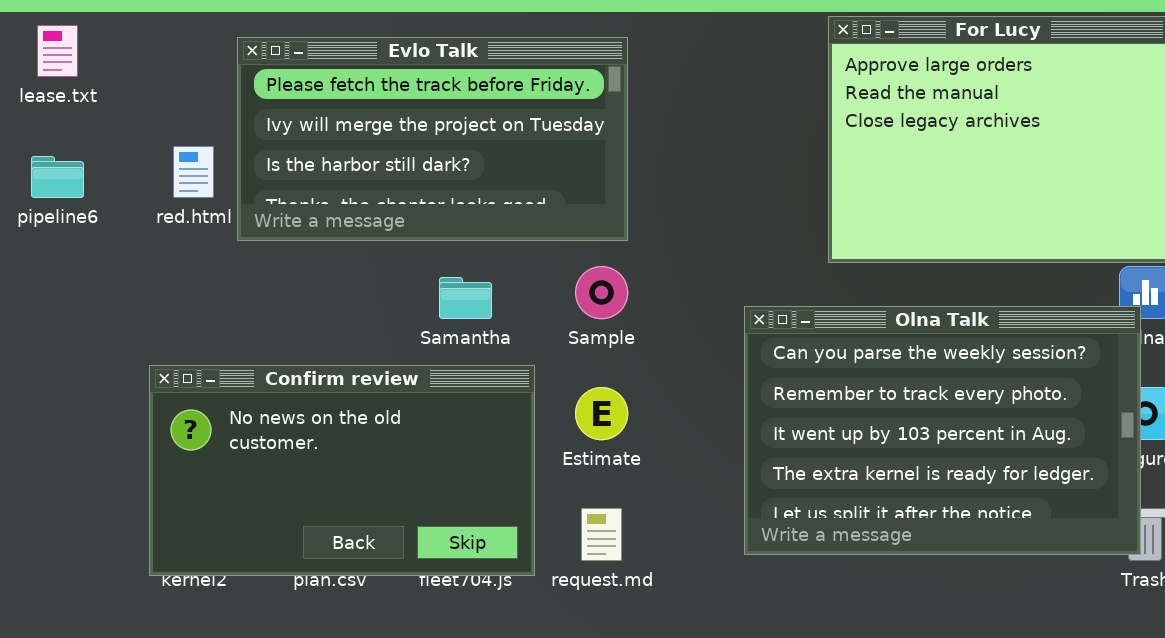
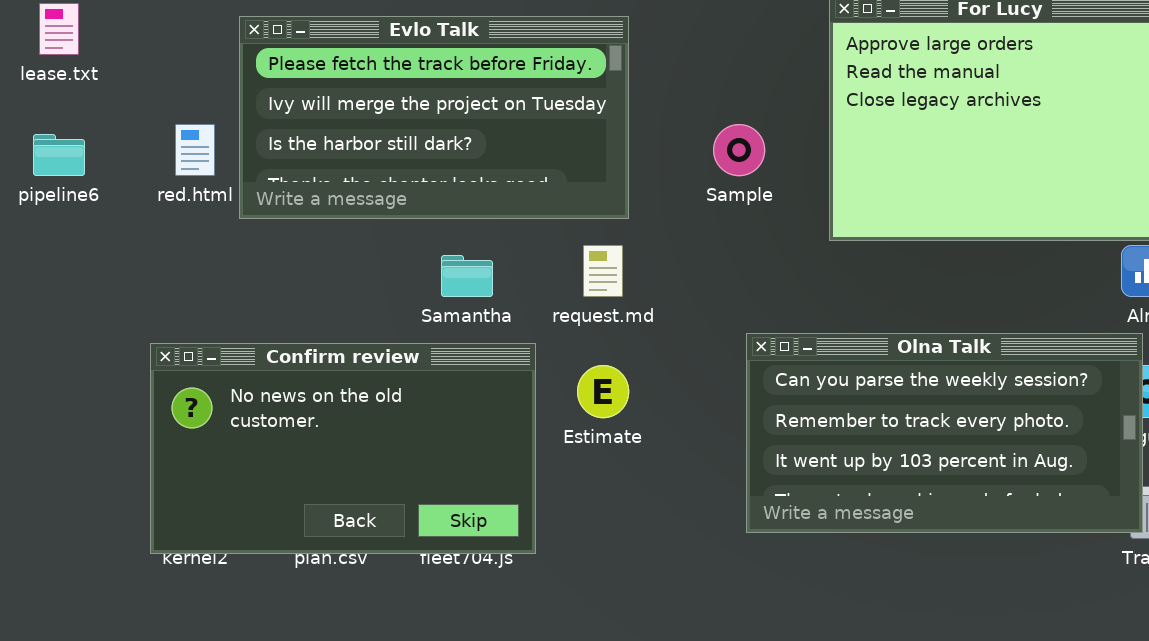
Sample: [575,266,628,319] -> [713,124,765,176], moved
Olna Talk: [744,306,1141,555] -> [746,333,1143,533], resized
request.md: [581,508,622,561] -> [583,245,623,297], moved

